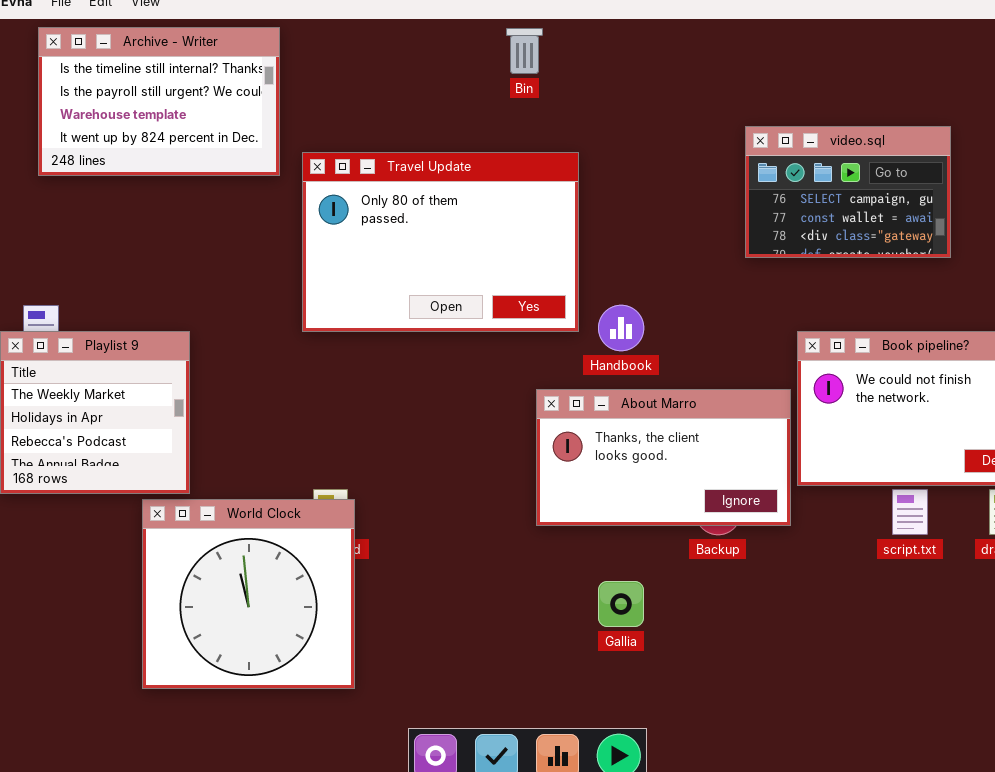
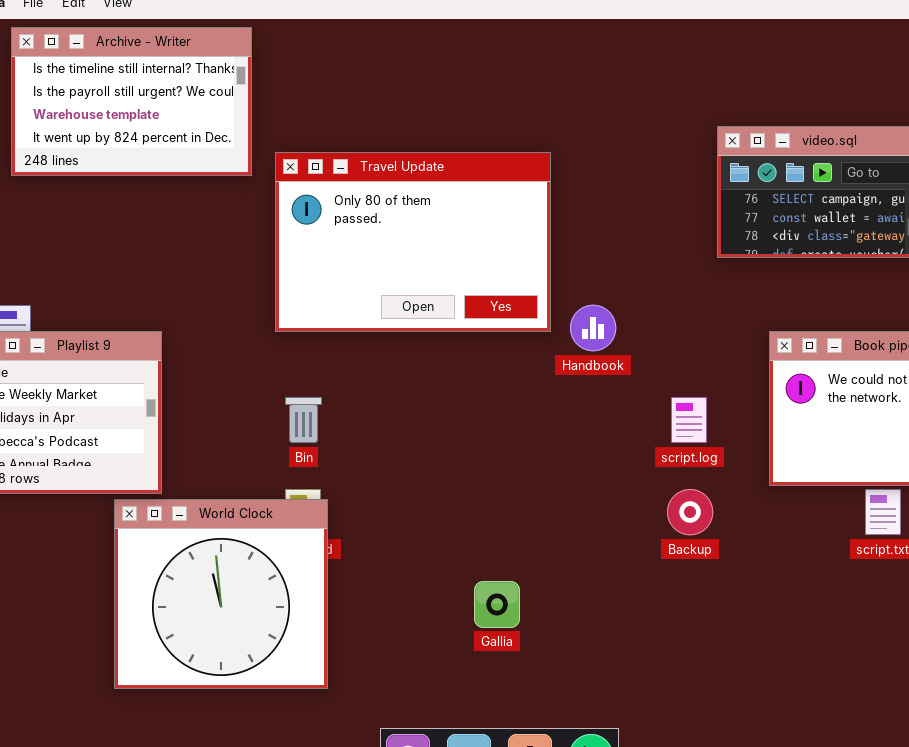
Bin: [506,28,543,74] -> [285,397,322,443], moved
About Marro: [536,389,791,526] -> none, closed
Gallia: [598,581,644,627] -> [474,581,520,628], moved

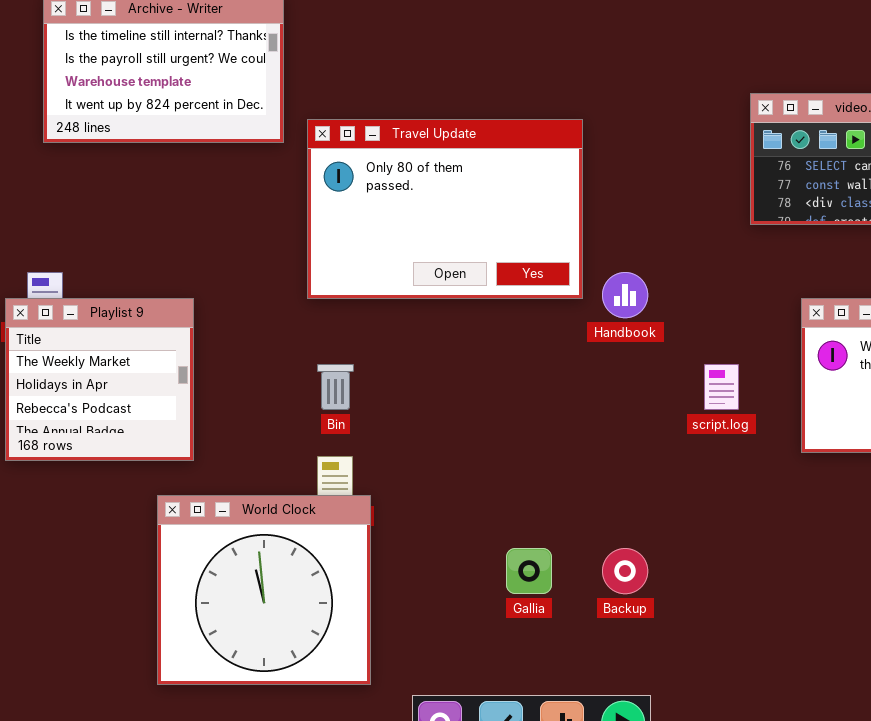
Backup: [667,489,713,535] -> [602,548,648,594], moved
World Clock: [114,499,328,689] -> [157,495,371,685], moved

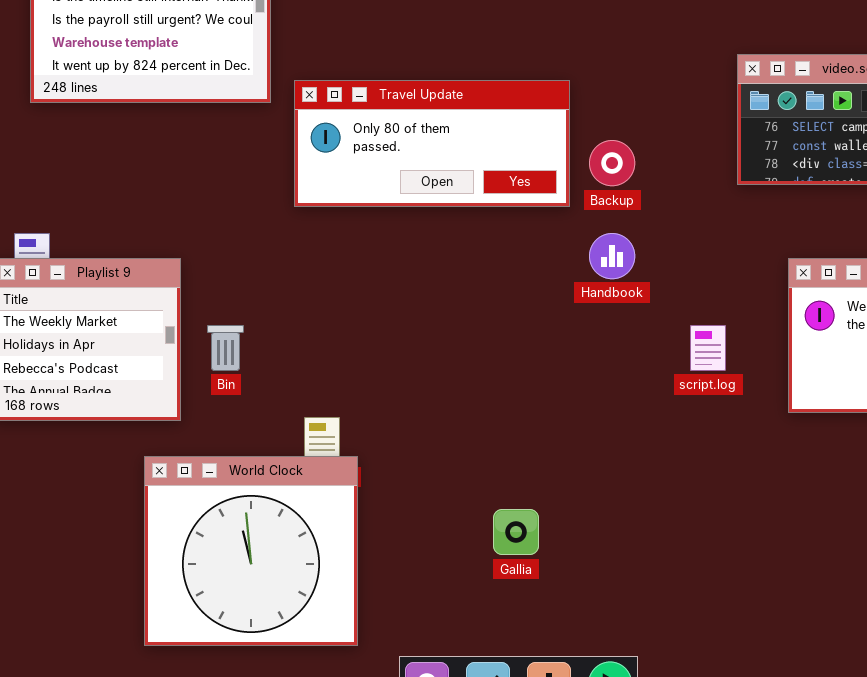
Travel Update: [307,119,583,299] -> [294,80,570,207], resized
Bin: [317,364,354,410] -> [207,325,244,371], moved
Backup: [602,548,648,594] -> [589,140,635,186], moved

